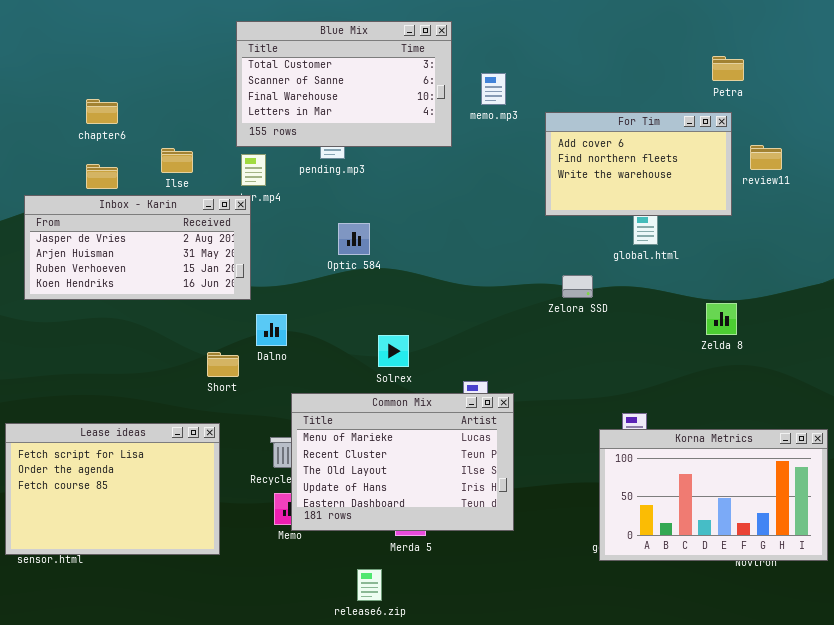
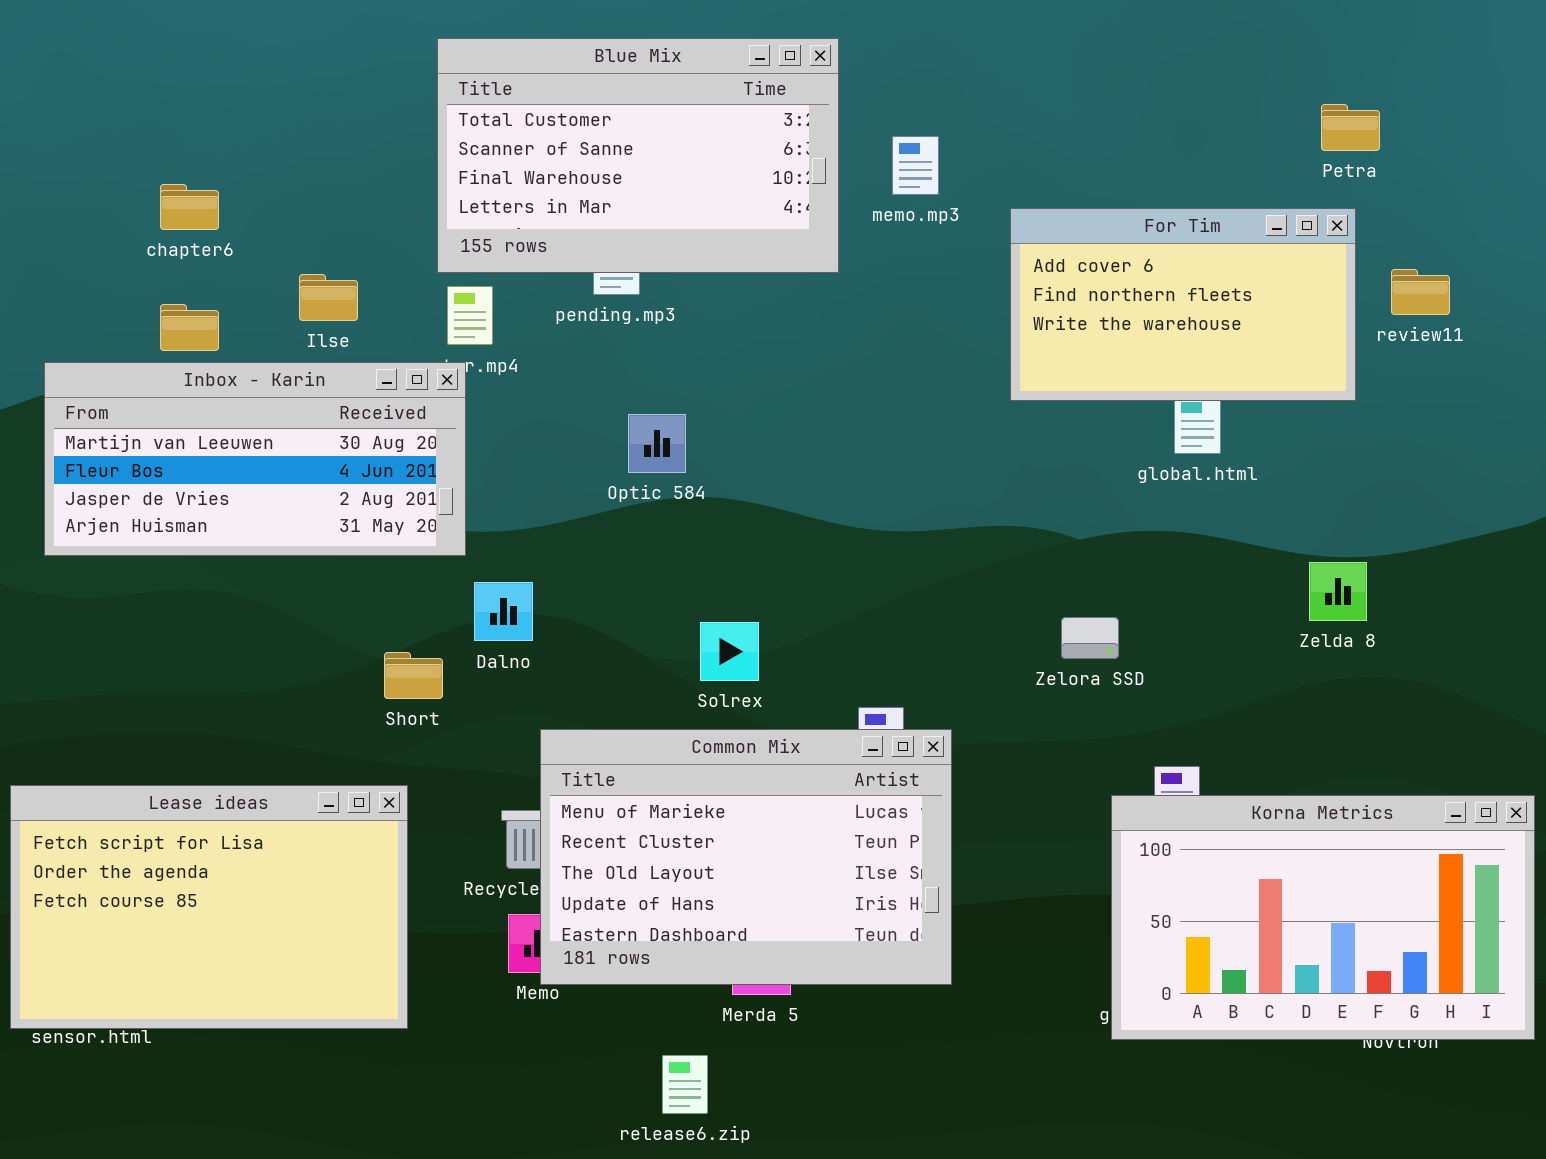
Inbox - Karin: [24,195,251,300] -> [44,362,466,556], scrolled up 2 rows
Zelora SSD: [562,275,593,298] -> [1061,617,1119,659], moved

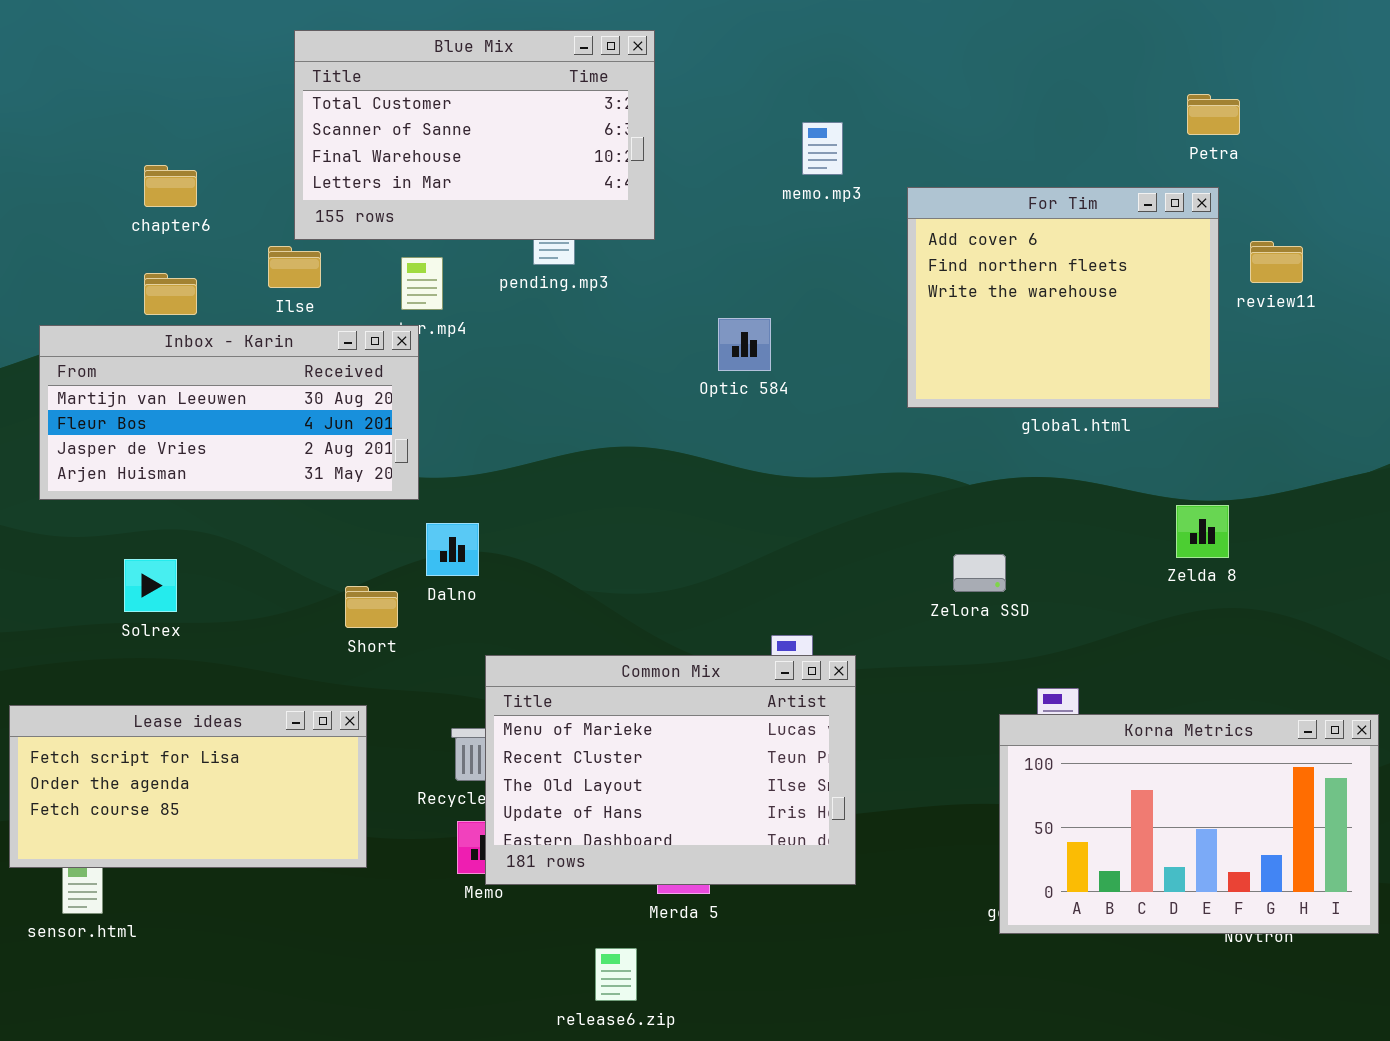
Blue Mix: [437,38,839,273] -> [294,30,655,240], moved
For Tim: [1010,208,1356,401] -> [907,187,1219,408], resized
Optic 584: [628,414,686,473] -> [718,318,771,371], moved
Solrex: [700,622,759,681] -> [124,559,177,612], moved
Lease ideas: [10,785,408,1029] -> [9,705,367,868], resized

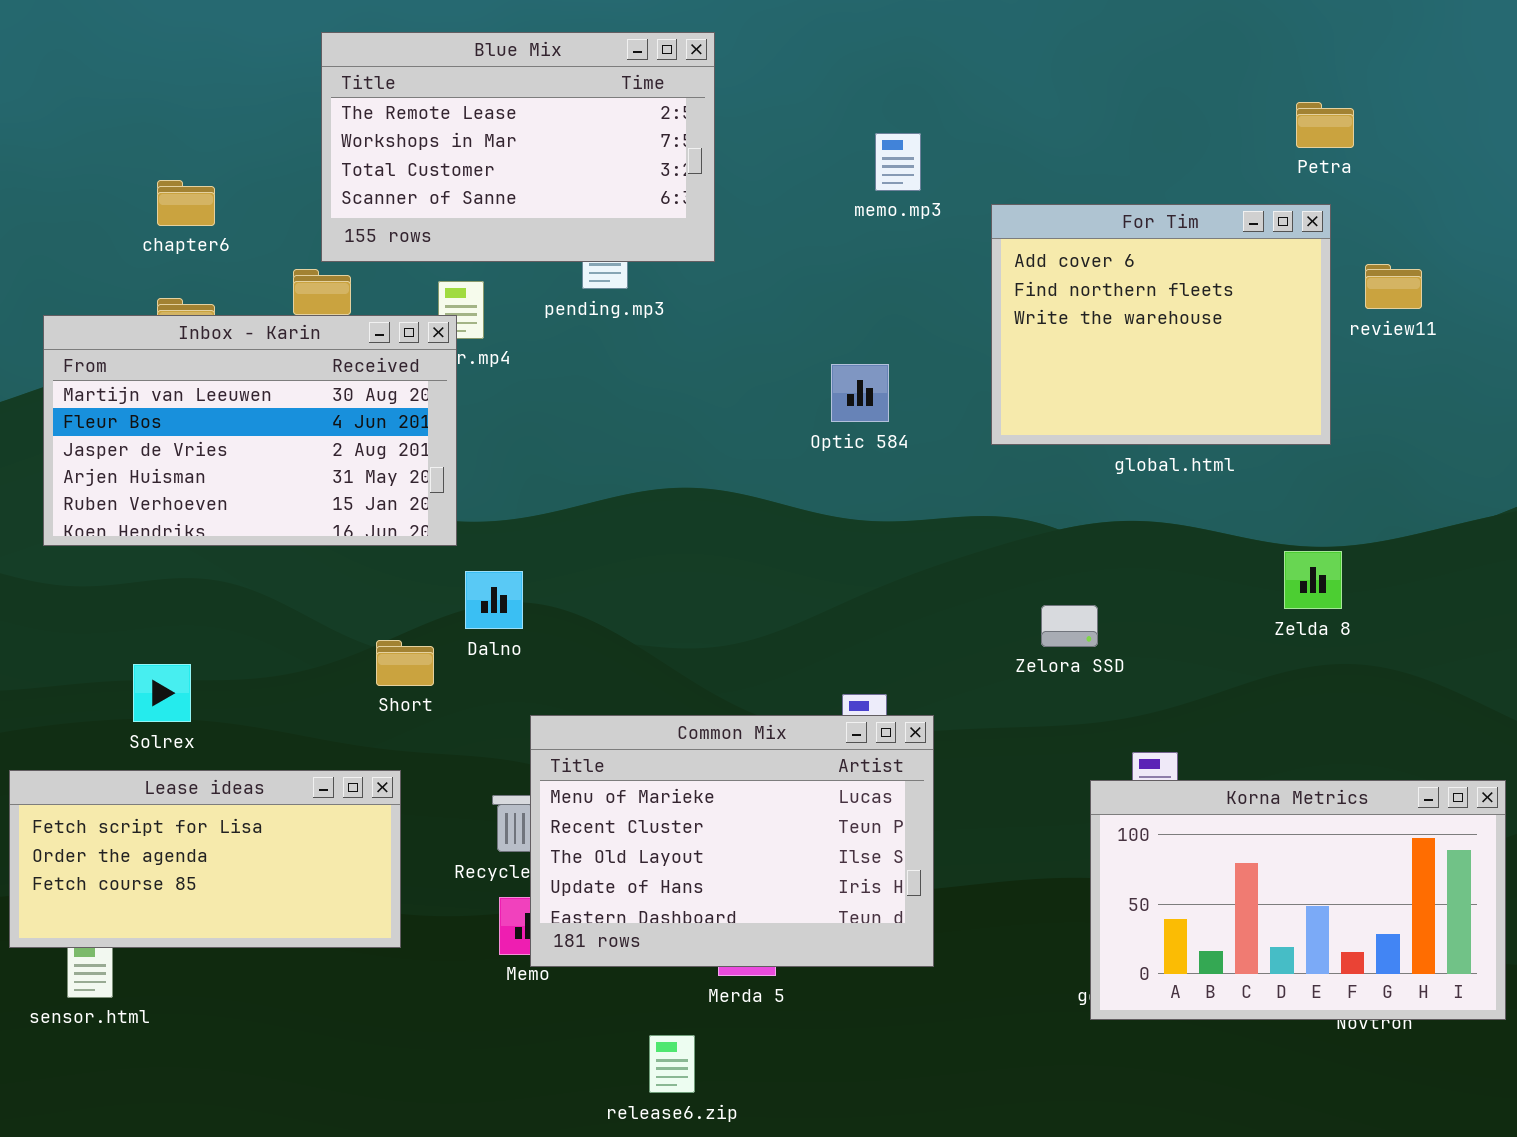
Blue Mix: [294,30,655,240] -> [321,32,715,262], scrolled up 2 rows
Optic 584: [718,318,771,371] -> [831,364,889,422], moved
Inbox - Karin: [39,325,419,500] -> [43,315,457,546], resized
Solrex: [124,559,177,612] -> [133,664,191,722], moved

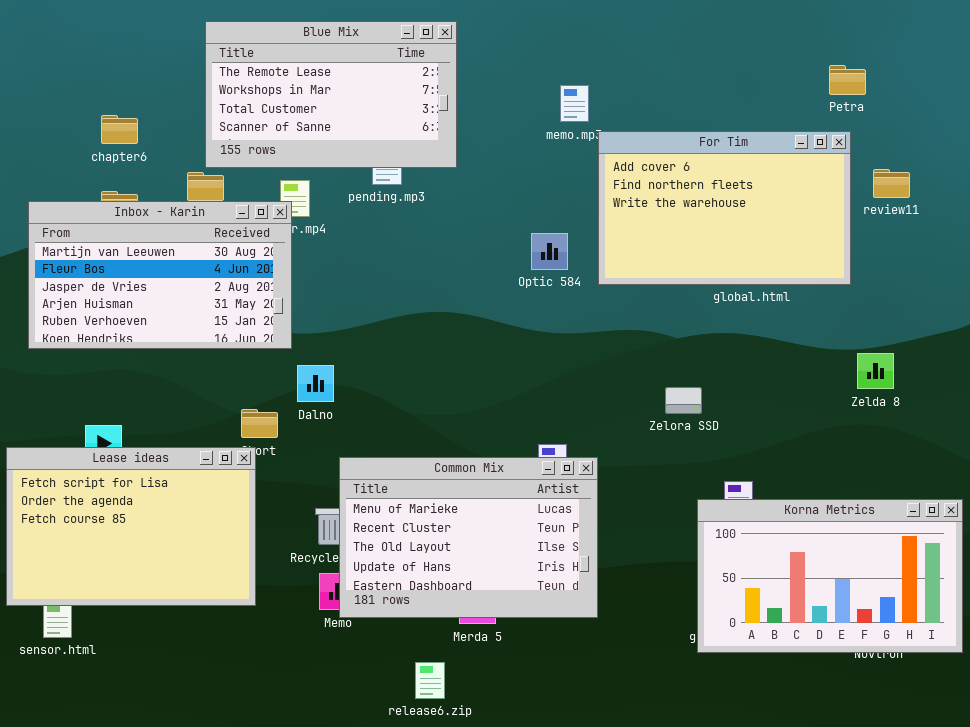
For Tim: [991,204,1331,445] -> [598,131,851,285], resized
Zelda 8: [1284,551,1342,609] -> [857,353,894,389], moved
Lease ideas: [9,770,401,948] -> [6,447,256,606], resized

